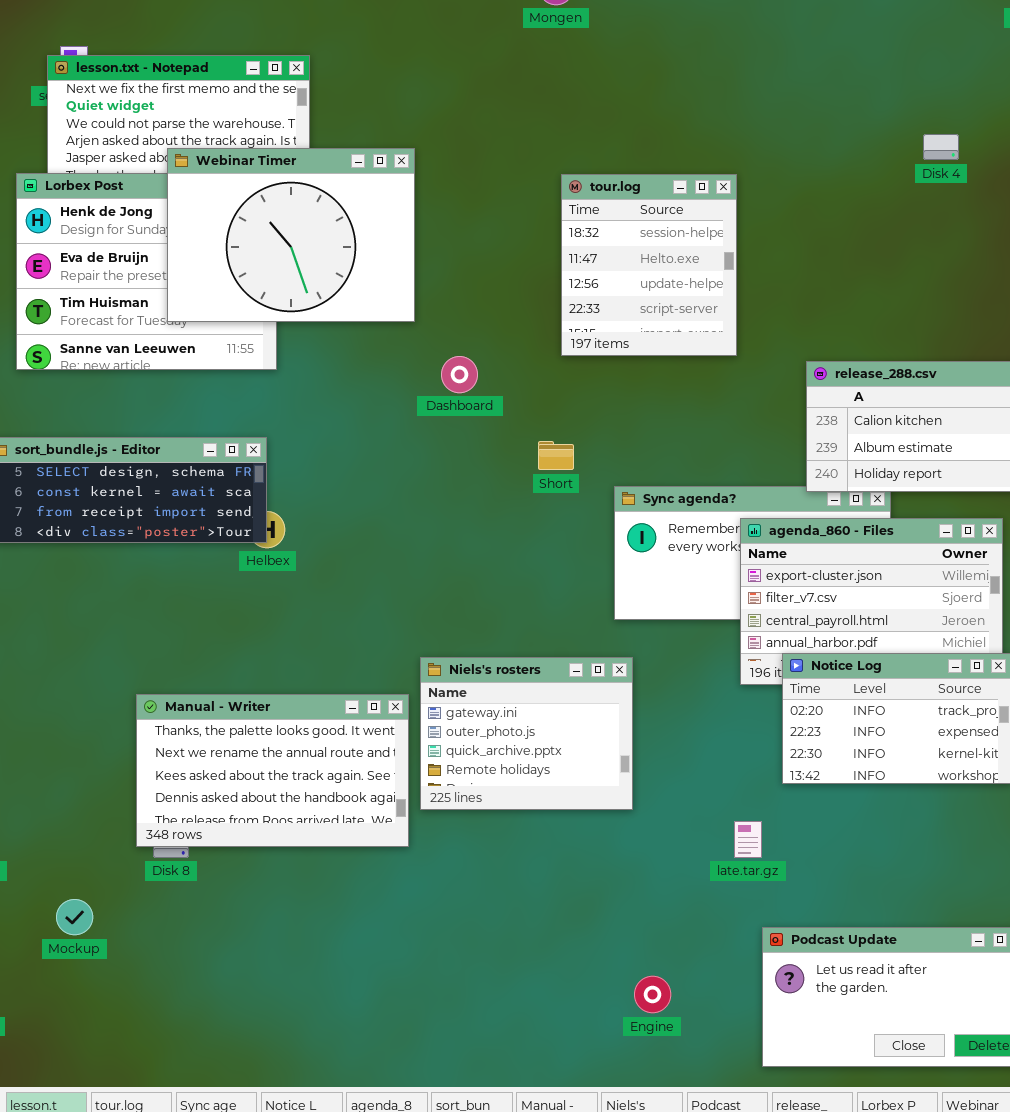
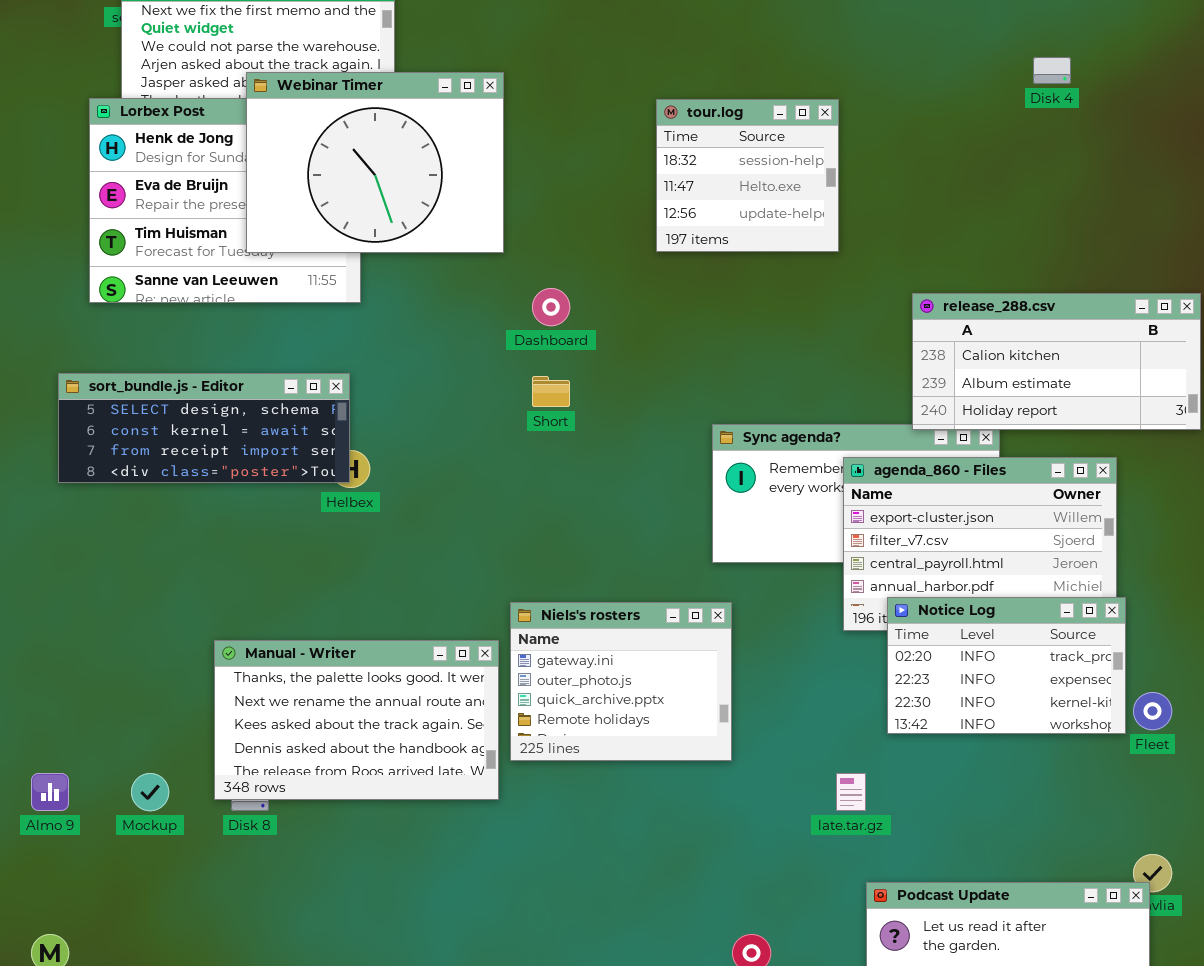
tour.log: [561,174,737,356] -> [656,99,839,252], resized
Short: [538,441,574,470] -> [532,376,570,407], moved
Mockup: [56,899,93,935] -> [131,773,169,811], moved

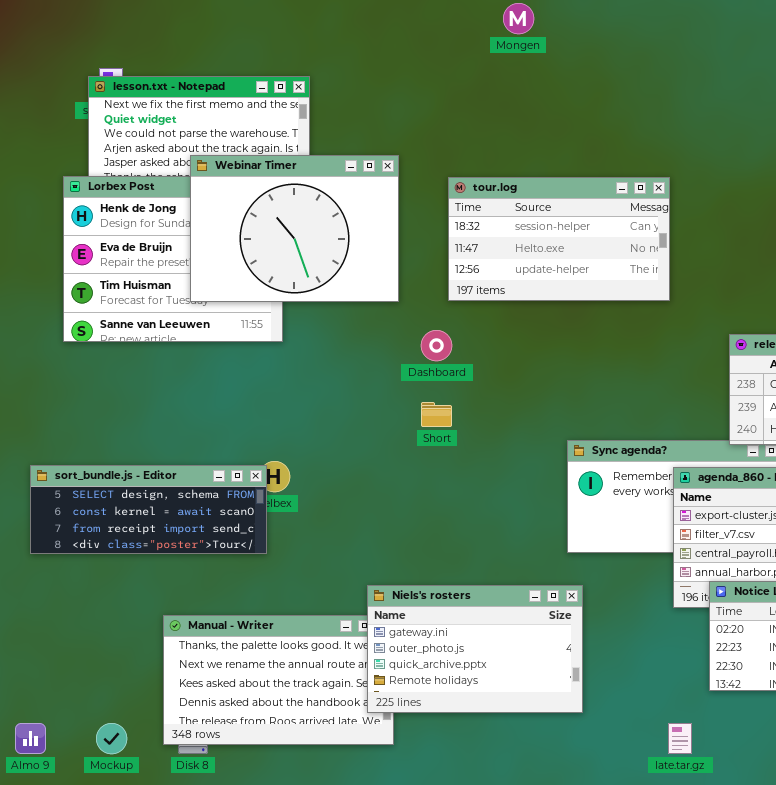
tour.log: [656,99,839,252] -> [448,177,670,301], resized
sort_bundle.js - Editor: [58,373,350,483] -> [30,465,267,554], moved
Niels's rosters: [510,602,732,761] -> [367,585,583,713], resized

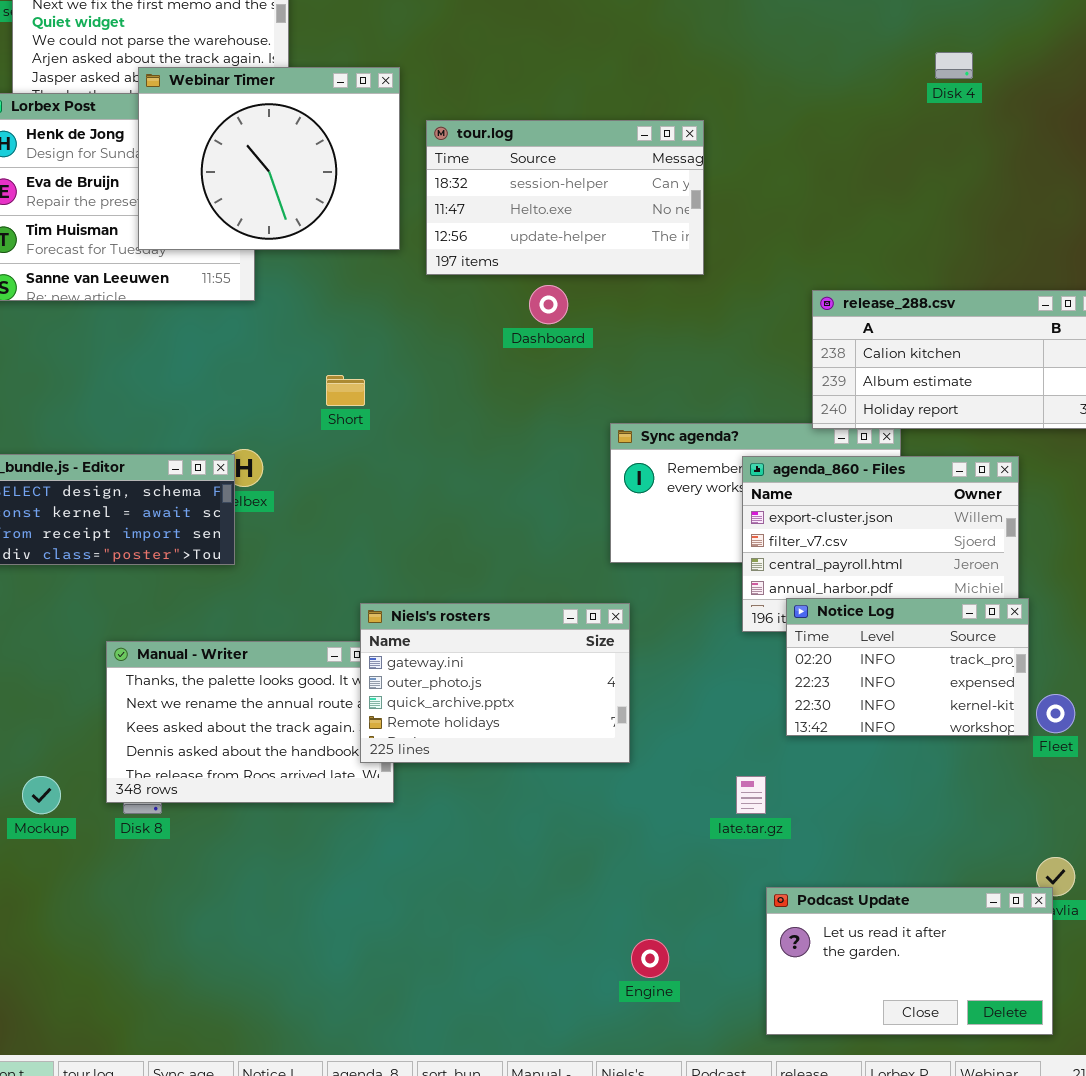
tour.log: [448,177,670,301] -> [426,120,704,275], moved
Dashboard: [421,330,452,361] -> [529,285,568,324], moved
Short: [421,402,452,427] -> [326,375,365,406], moved

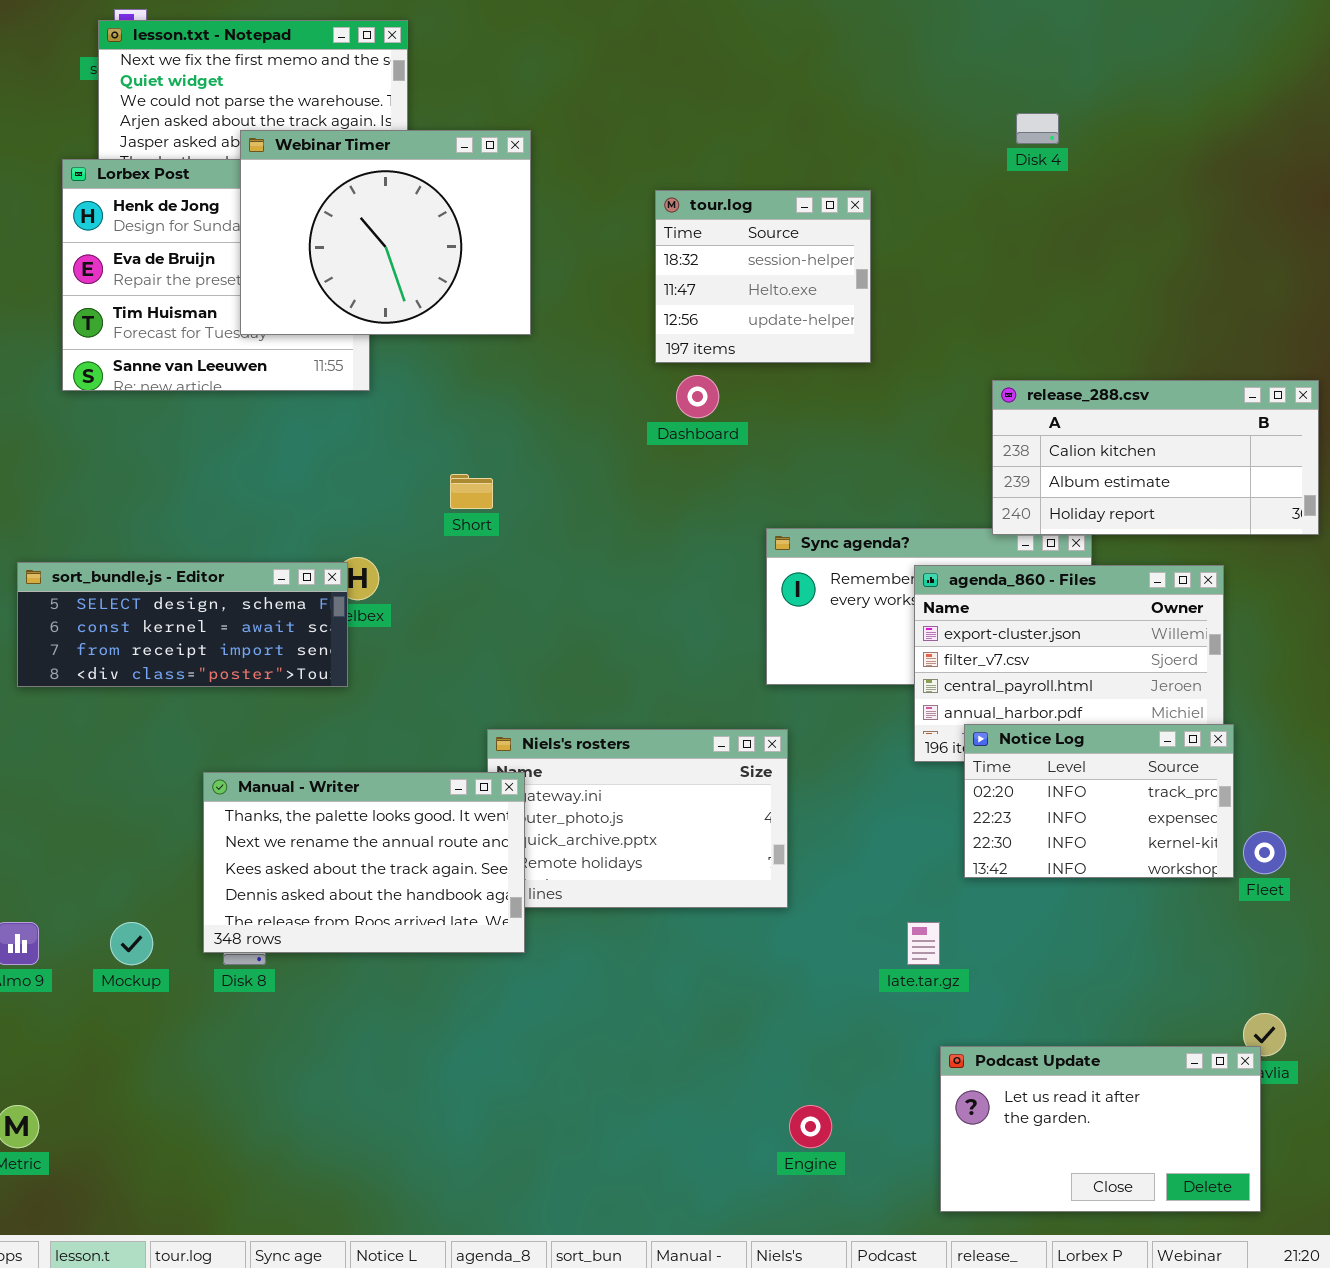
Disk 4: [935,52,973,79] -> [1016,113,1059,144], moved
tour.log: [426,120,704,275] -> [655,190,871,363], resized
Manual - Writer: [106,641,394,803] -> [203,772,525,953], raised

